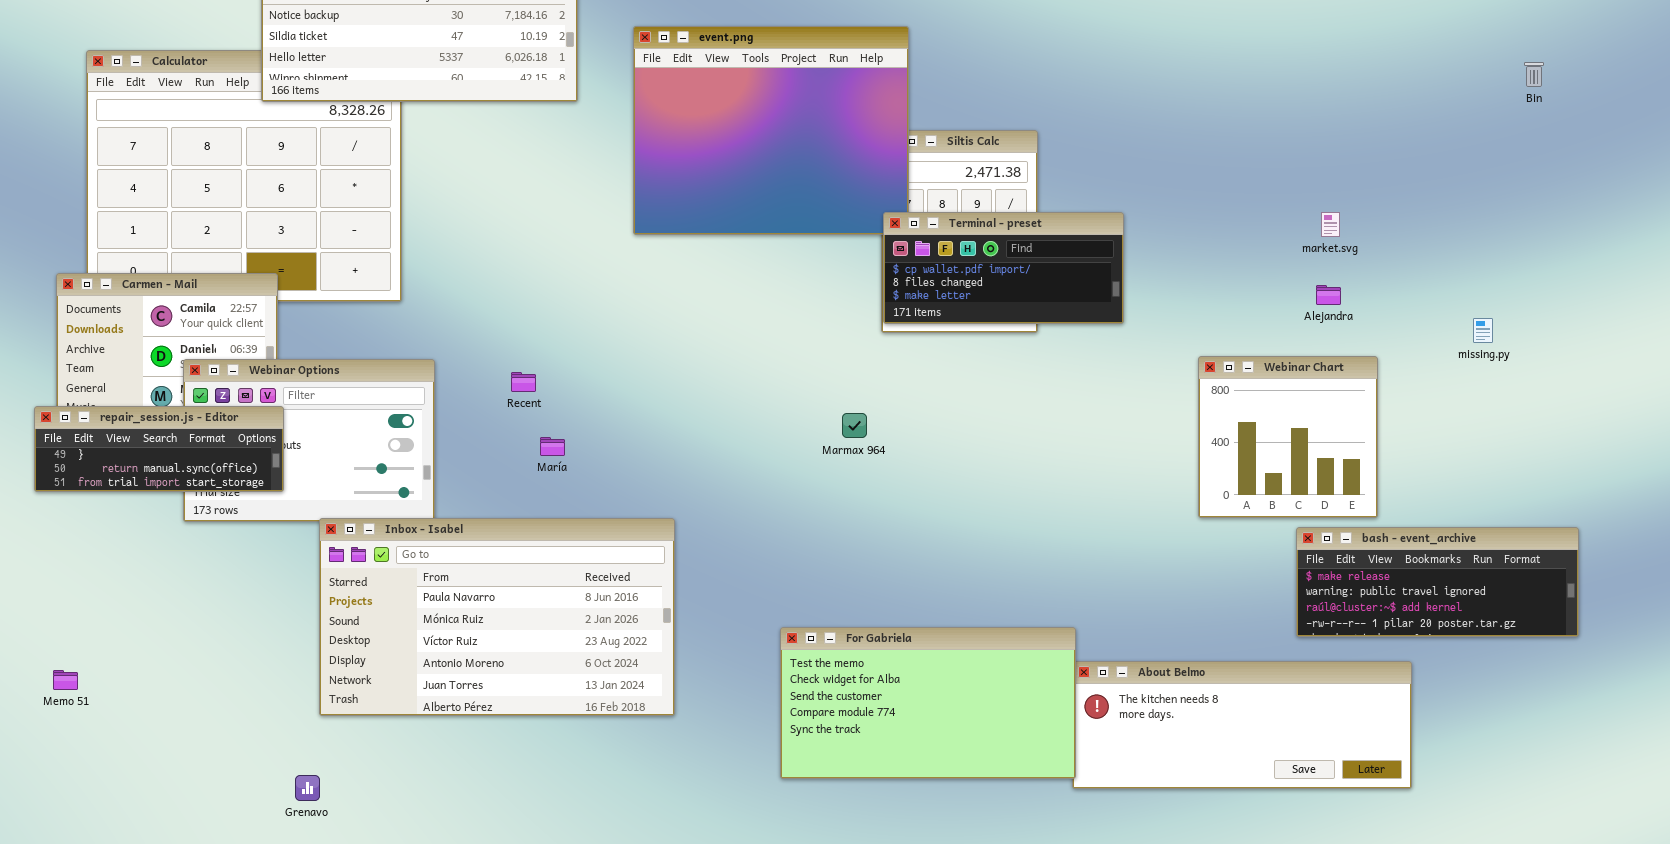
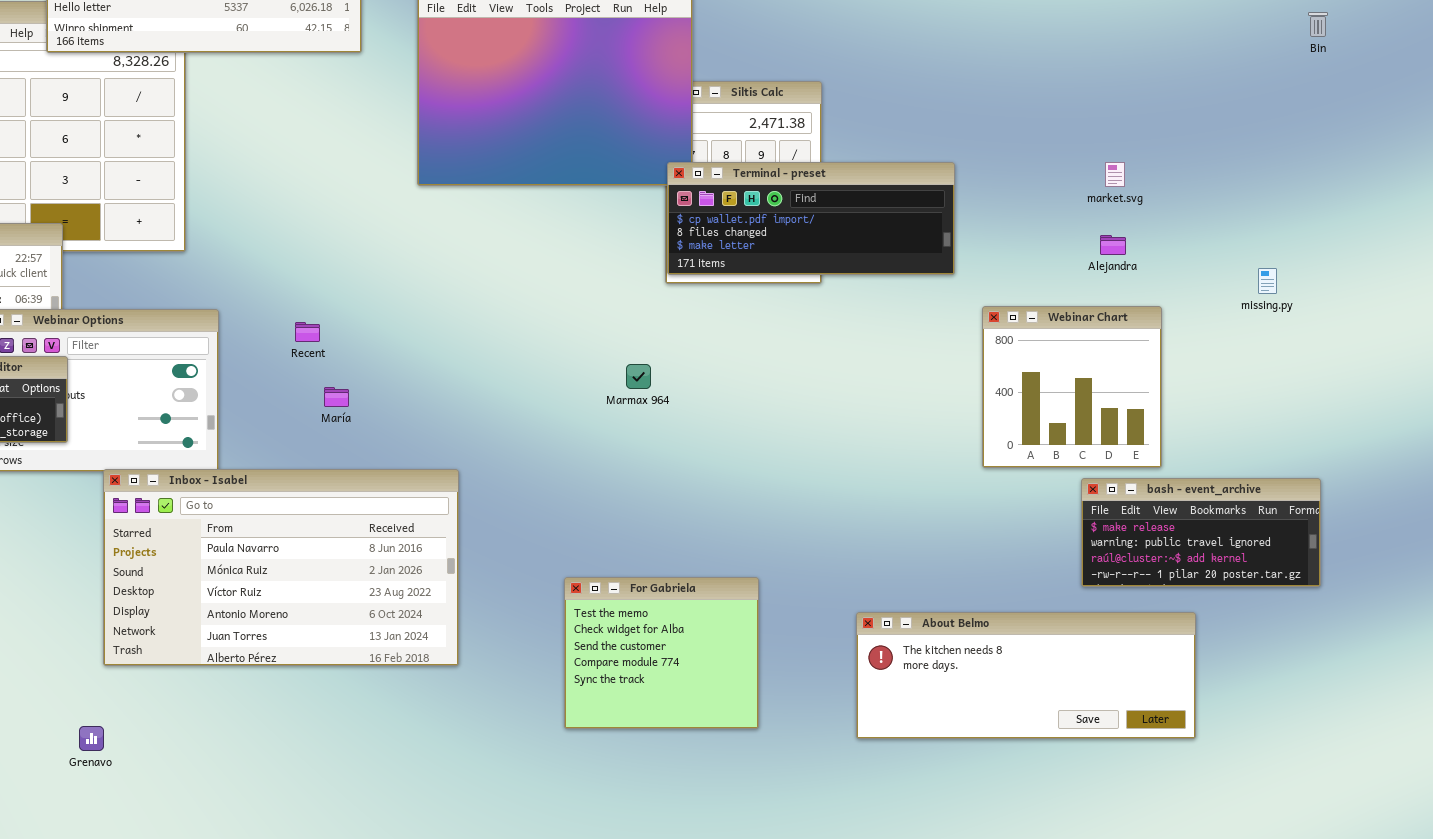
Terminal - preset: [883,212,1124,324] -> [667,162,955,275], resized
bash - event_archive: [1296,527,1579,637] -> [1081,478,1321,587], resized
For Gabriela: [780,627,1076,779] -> [564,577,759,729], resized

